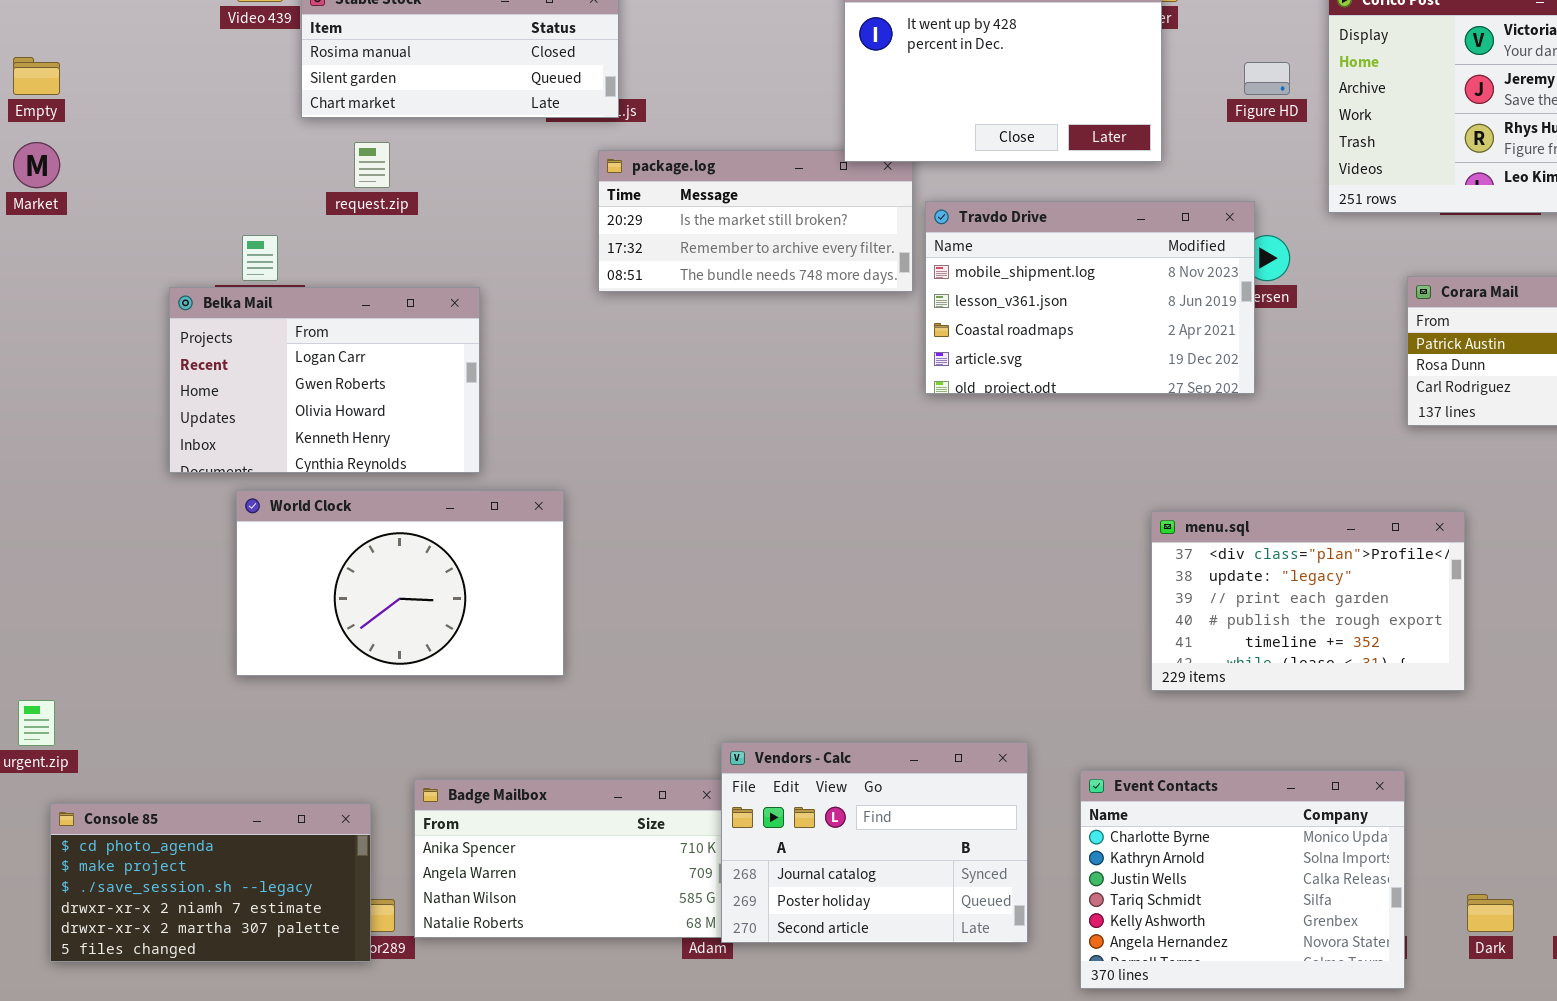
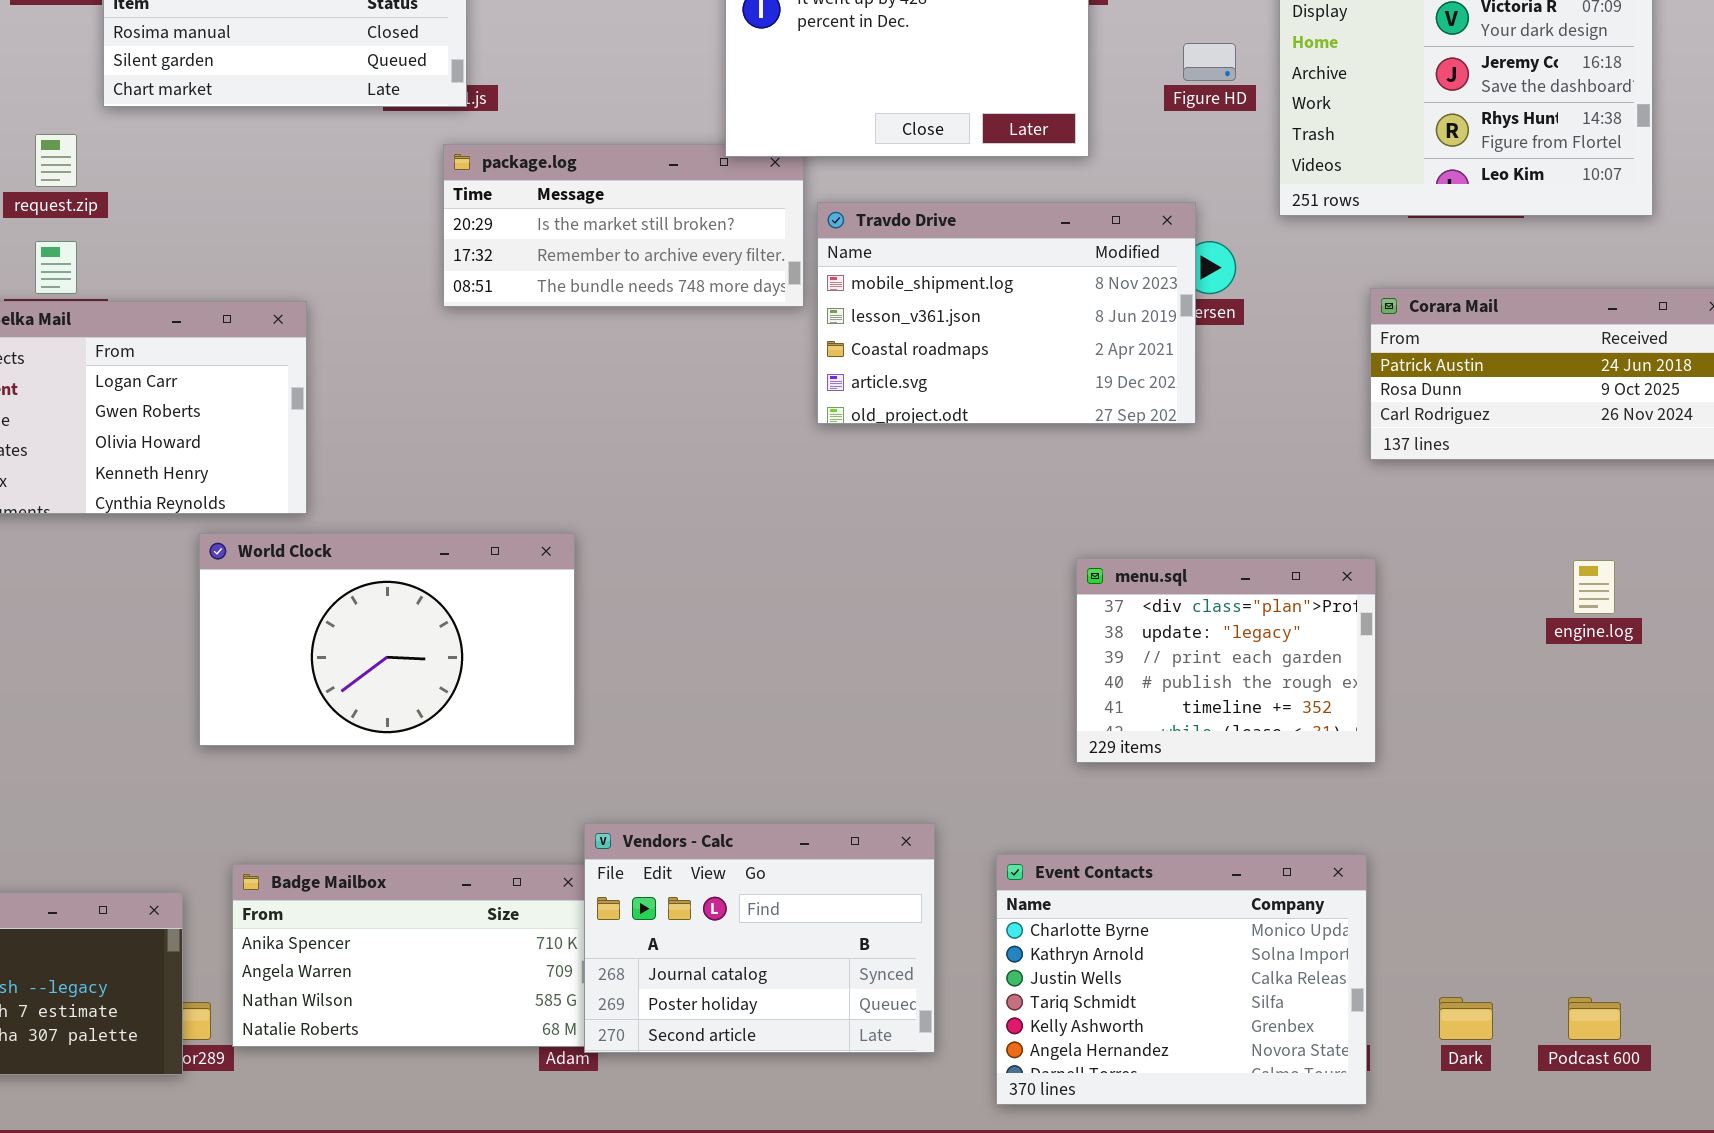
request.zip: [354,142,390,188] -> [35,134,77,187], moved
World Clock: [236,490,564,676] -> [199,533,575,746], moved
menu.sql: [1151,511,1465,691] -> [1076,558,1376,763], resized

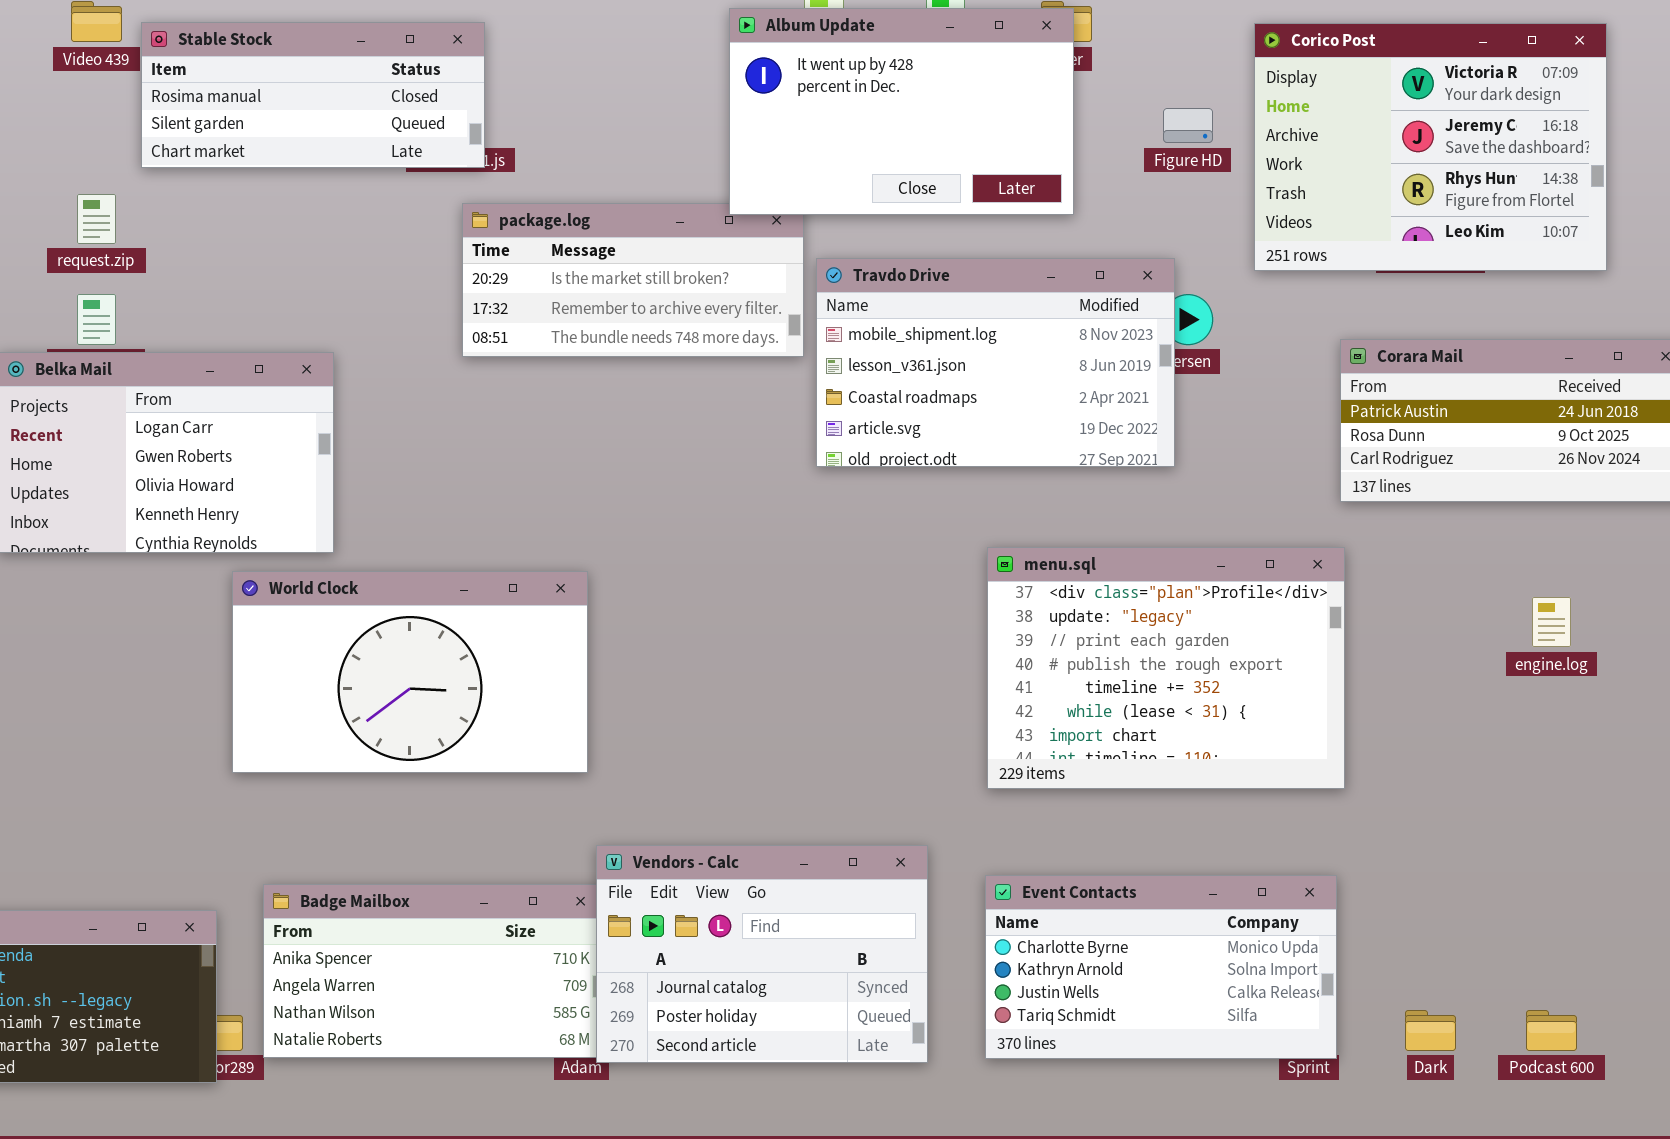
menu.sql: [1076,558,1376,763] -> [987,547,1345,789], resized
Event Contacts: [996,854,1367,1105] -> [985,875,1337,1059], resized

